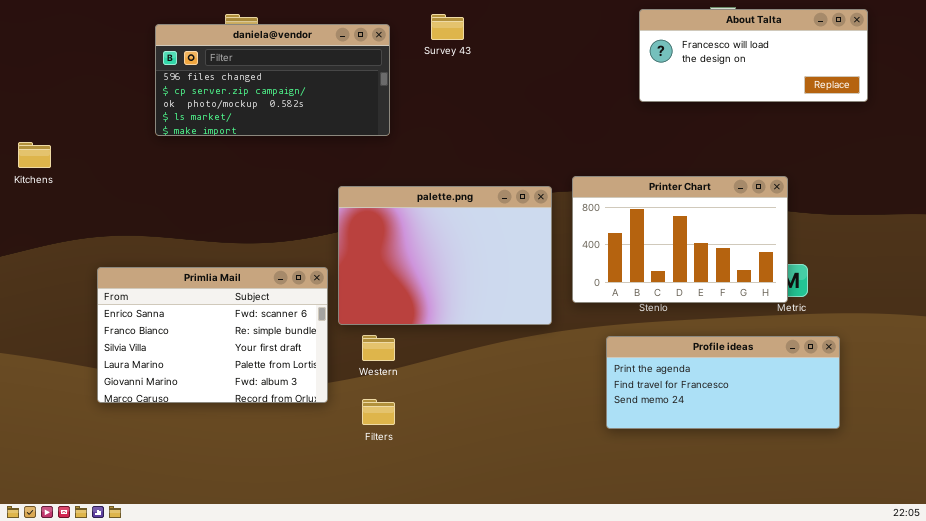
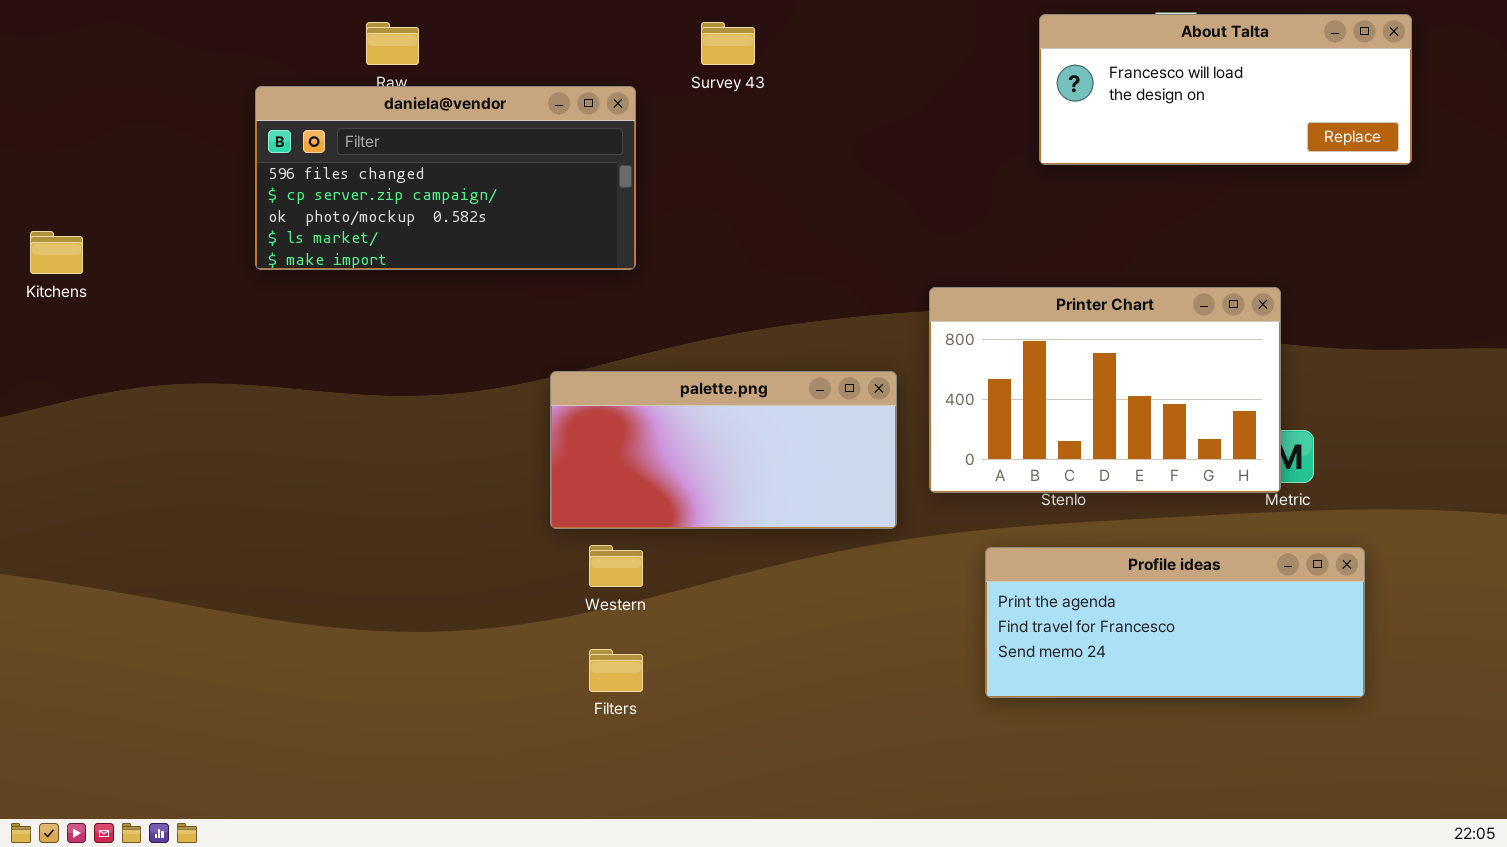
daniela@vendor: [155,24,390,136] -> [255,86,636,270], moved
palette.png: [338,186,552,325] -> [550,371,897,529], resized
Primlia Mail: [97,267,328,403] -> none, closed

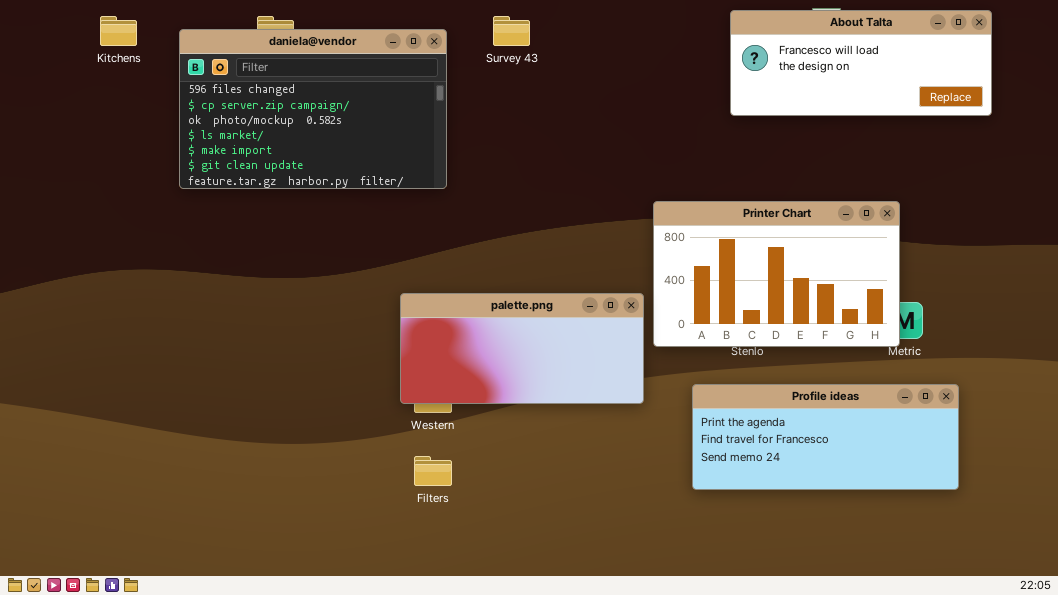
daniela@vendor: [255,86,636,270] -> [179,29,447,189], resized
Kitchens: [30,231,83,274] -> [100,16,137,46], moved
palette.png: [550,371,897,529] -> [400,293,644,404], moved

